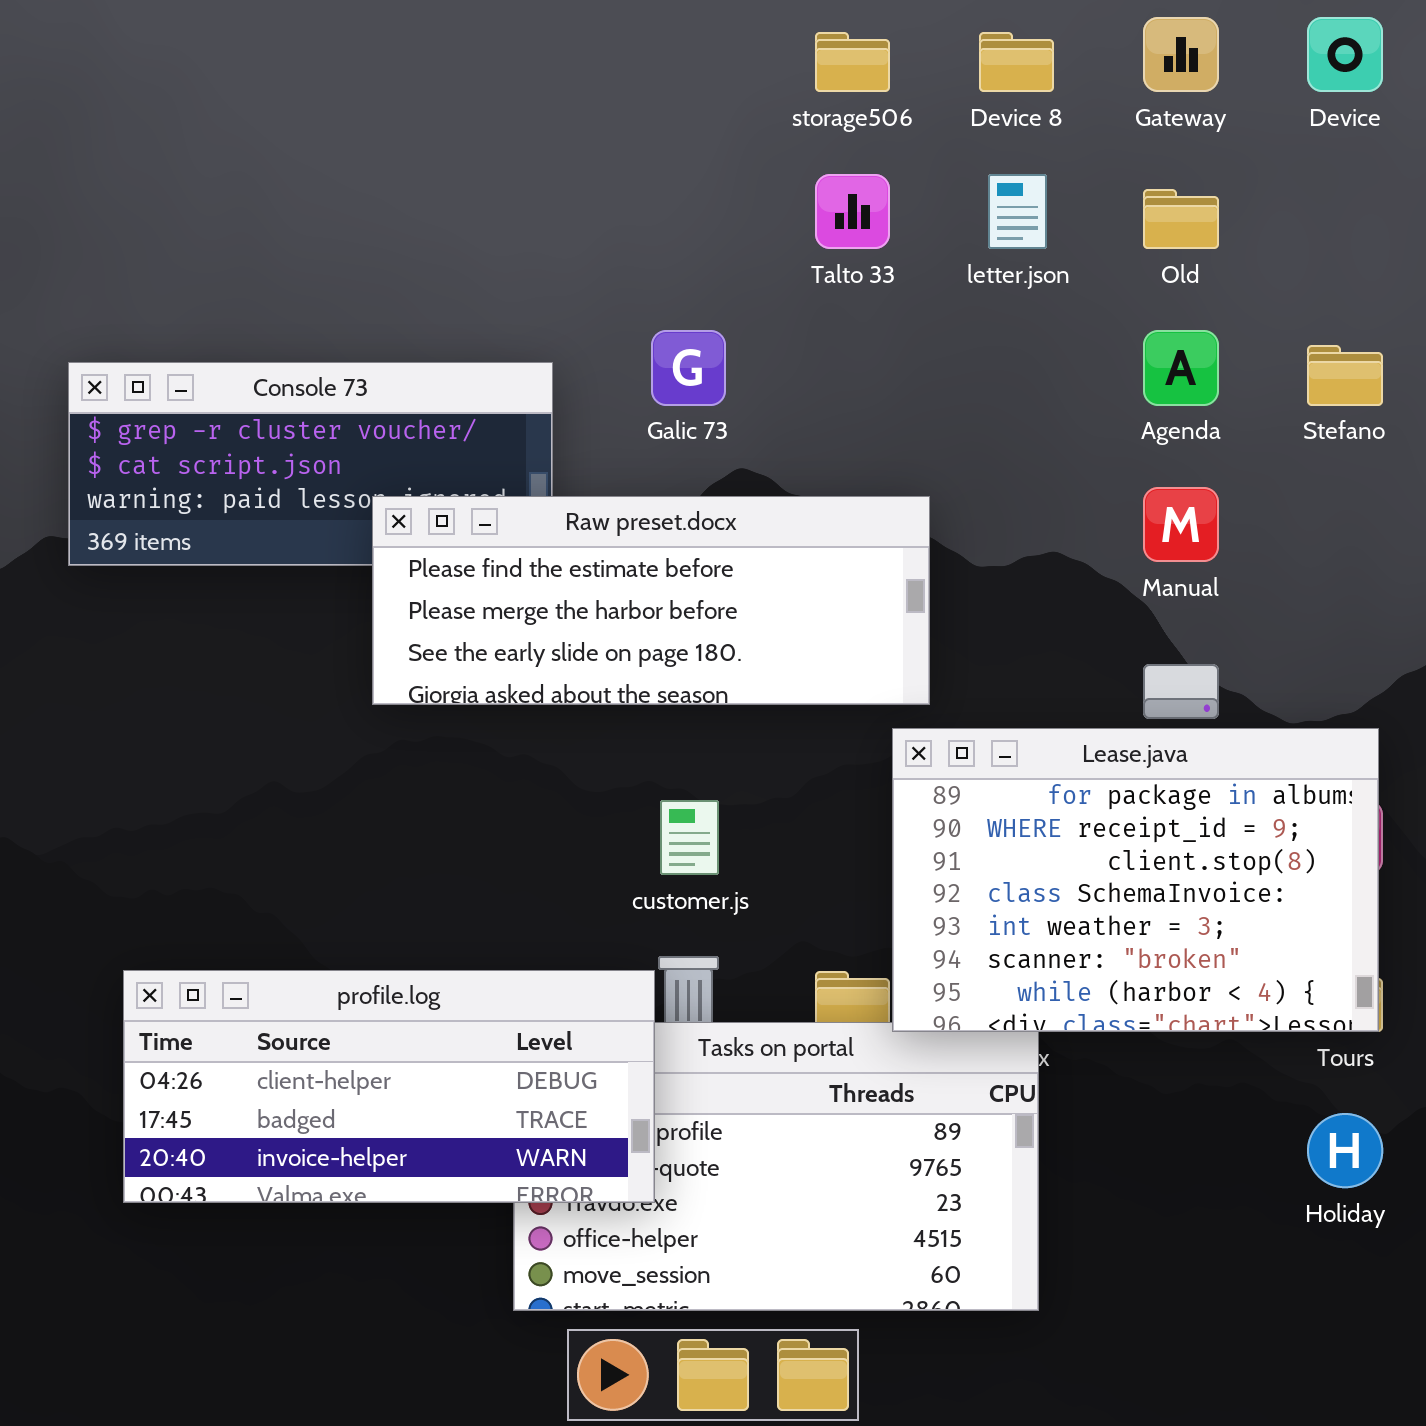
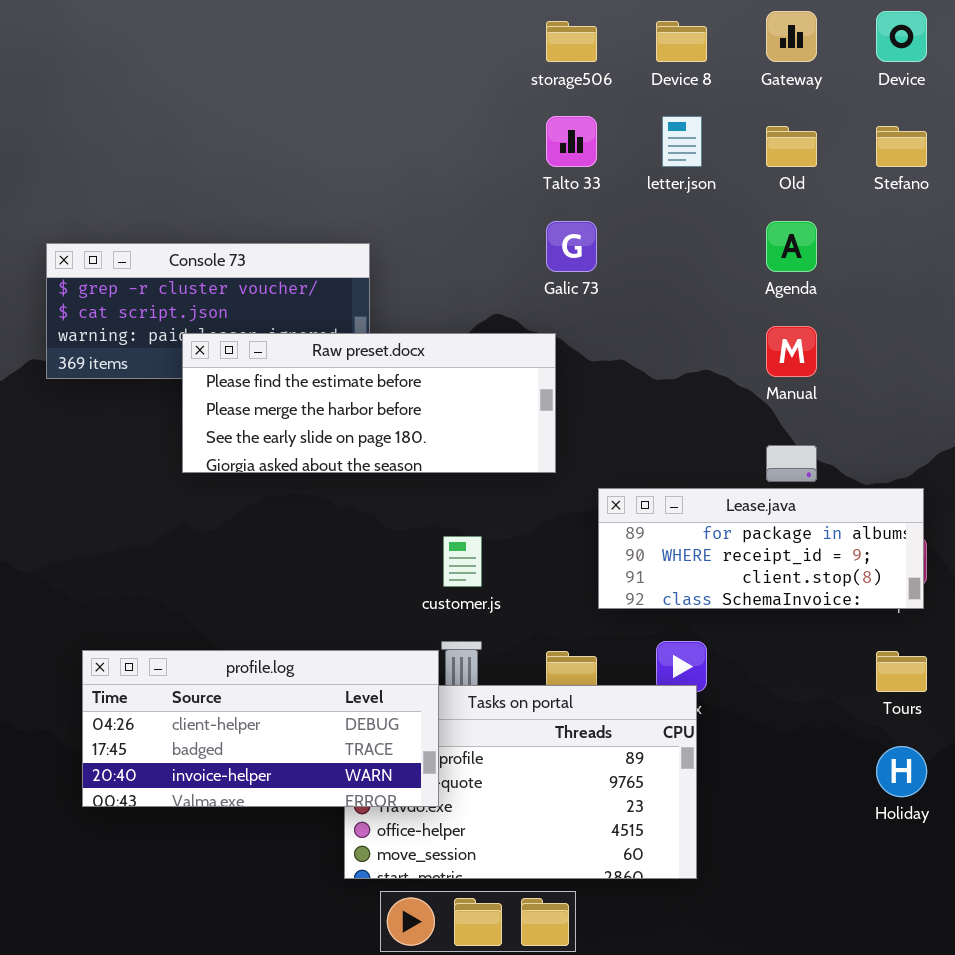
Galic 73: [651,330,726,406] -> [546,221,597,272], moved
Stefano: [1307,345,1383,406] -> [876,126,927,167], moved
Raw preset.docx: [372,496,930,705] -> [182,333,556,473], moved
Lease.java: [892,728,1379,1032] -> [598,488,924,609], resized

